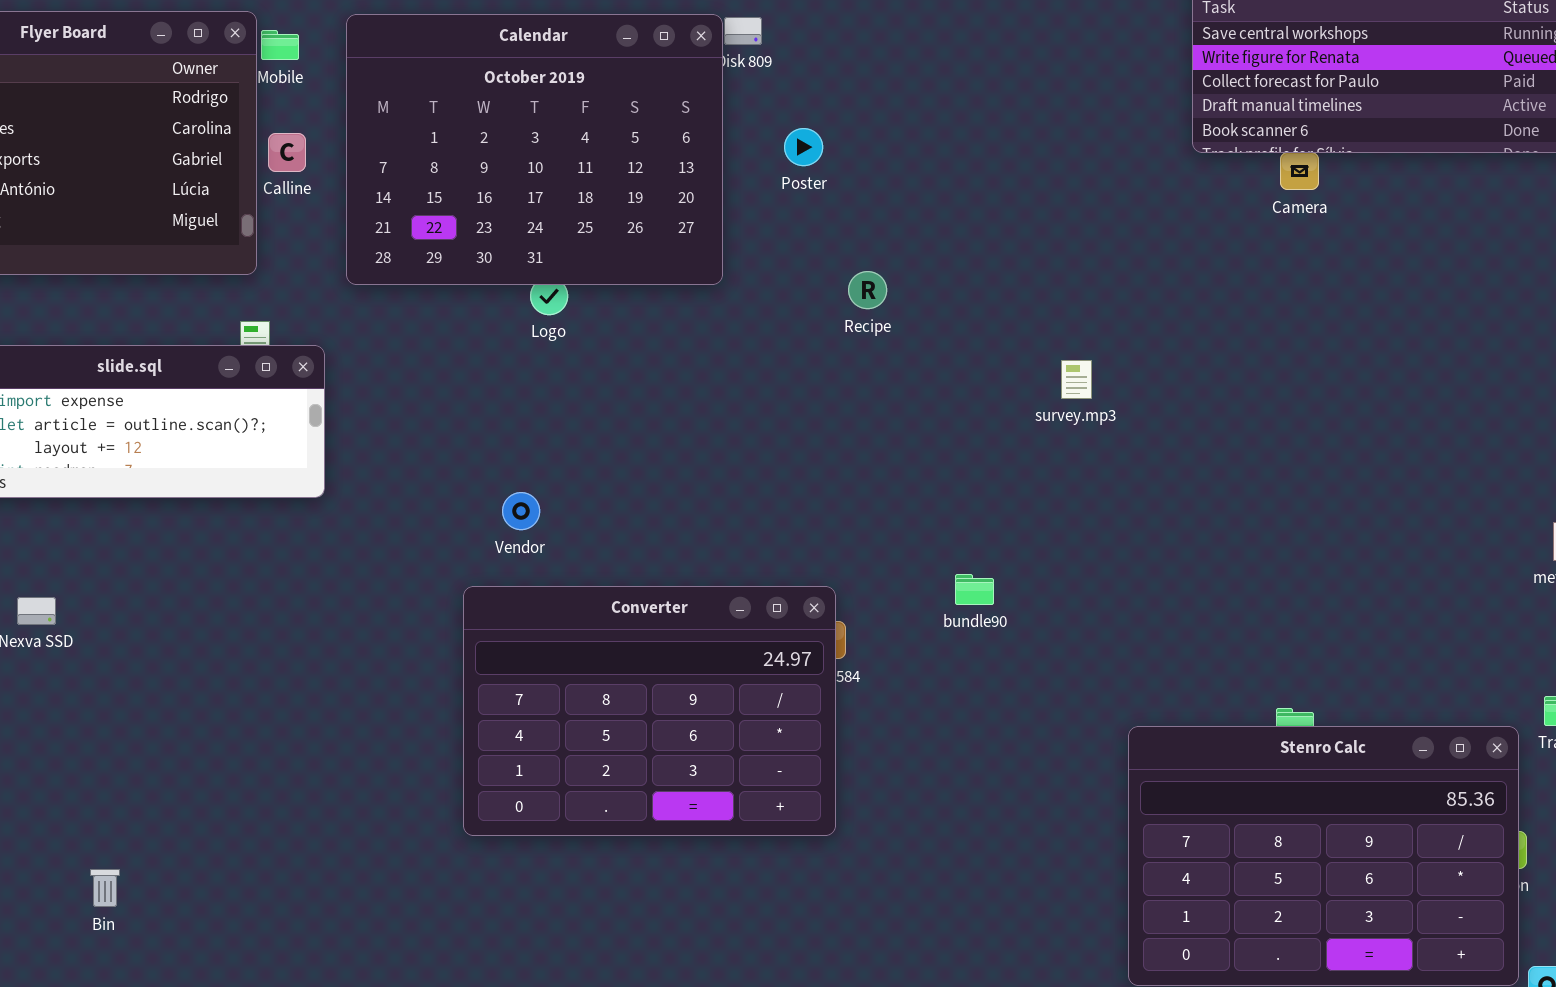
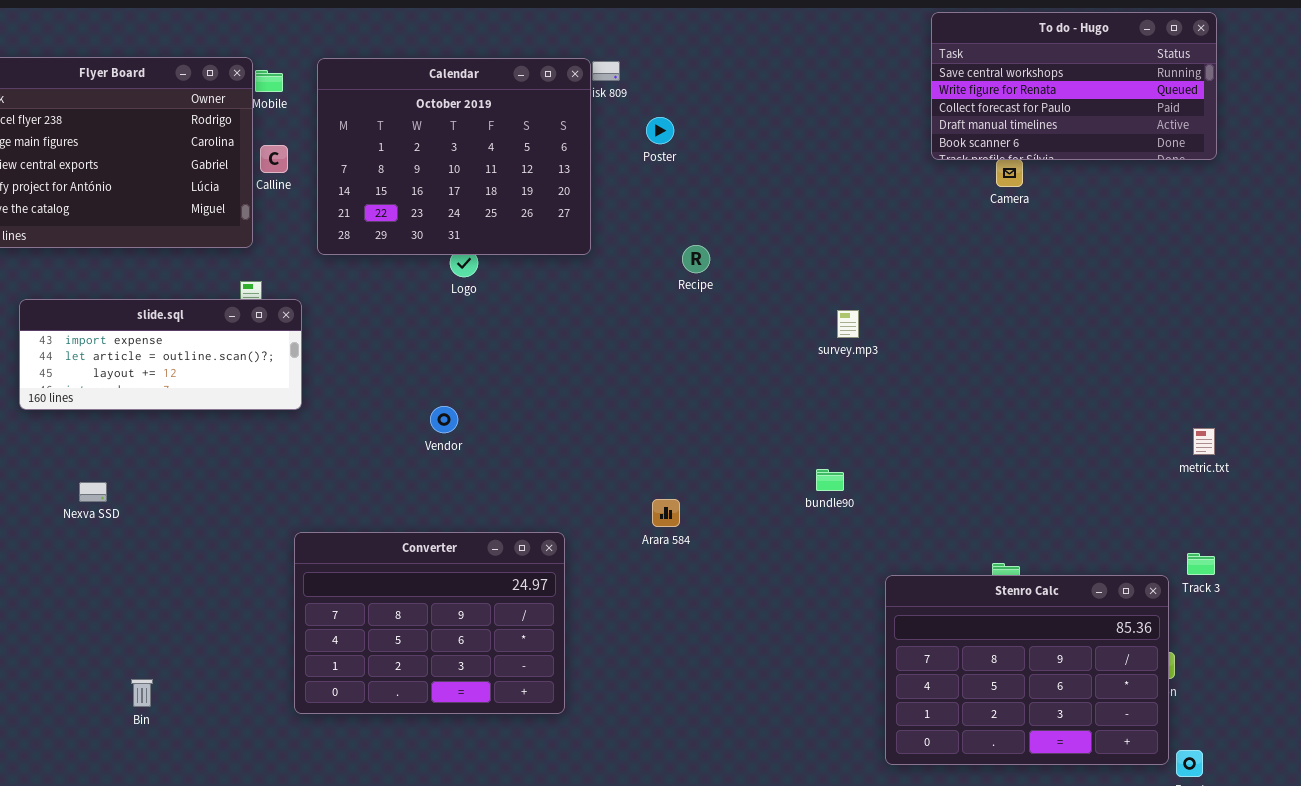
Poster: [784,128,823,166] -> [646,117,674,144], moved
bundle90: [955,574,994,605] -> [816,469,844,491], moved
Converter: [463,586,836,836] -> [294,532,565,714], moved

